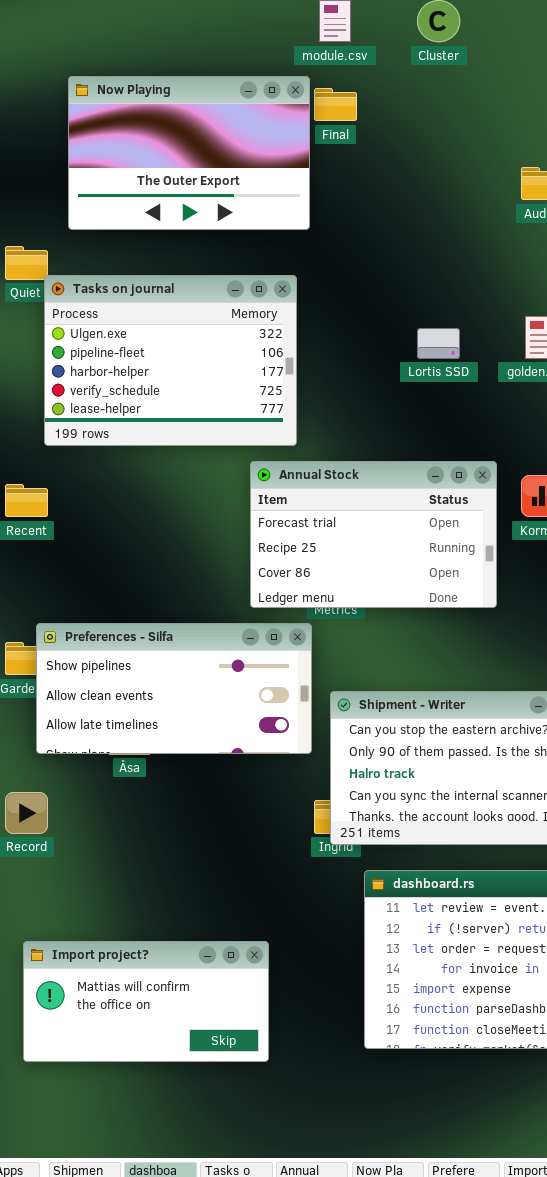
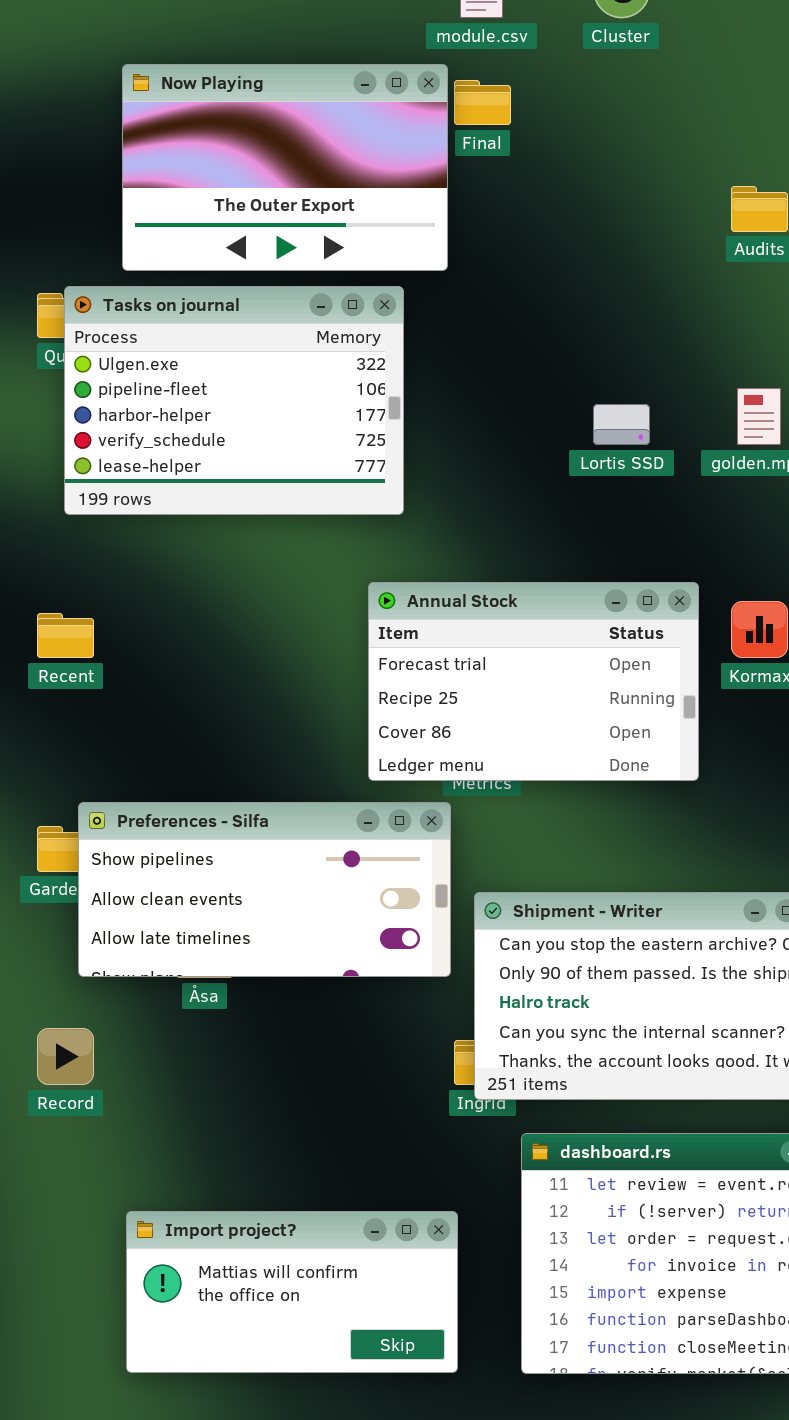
Tasks on journal: [44,275,297,446] -> [64,286,404,515], moved
Import project?: [23,941,269,1062] -> [126,1211,458,1373], moved

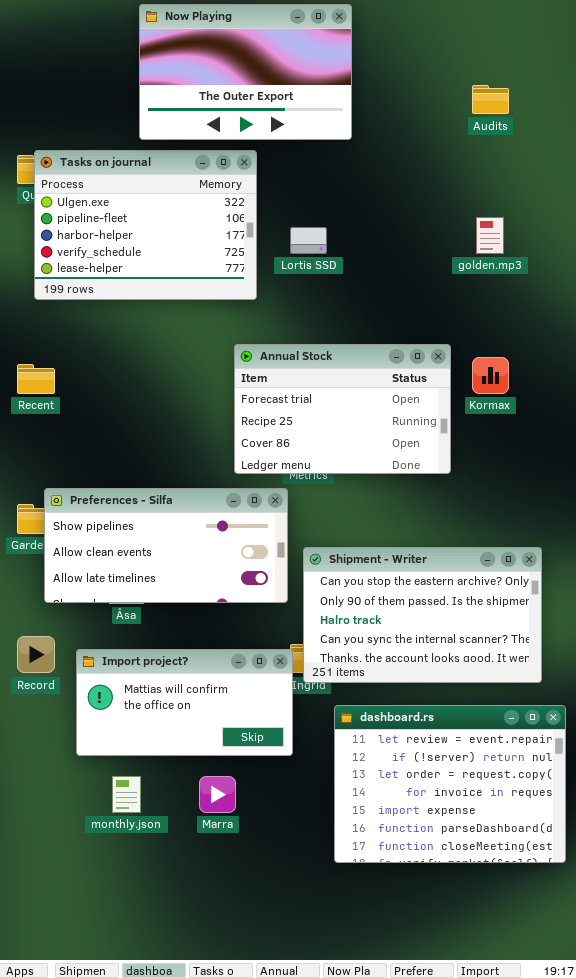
Now Playing: [122,64,448,271] -> [139,4,352,140], moved
Lortis SSD: [593,404,650,445] -> [290,227,327,254], moved
Import project?: [126,1211,458,1373] -> [76,649,293,756], moved

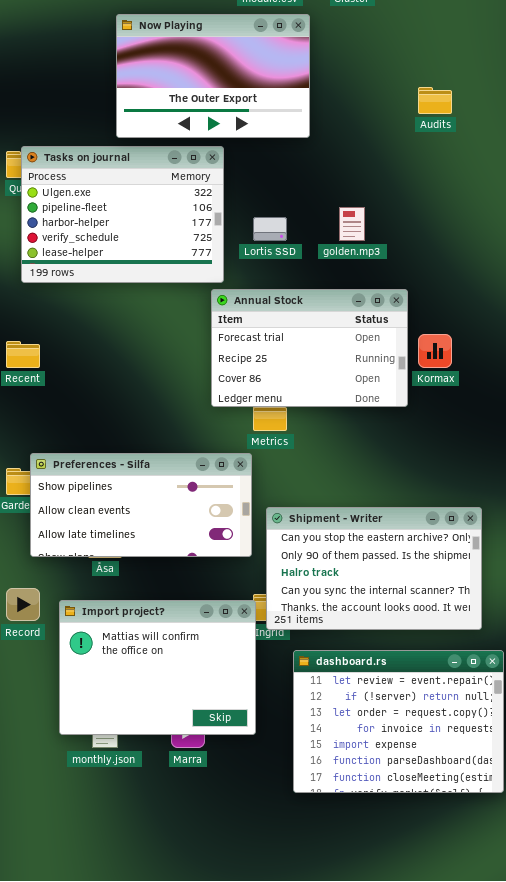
golden.mp3: [476,217,504,254] -> [339,207,365,241], moved
Annual Stock: [234,344,451,474] -> [211,289,408,407], moved
Import project?: [76,649,293,756] -> [59,600,256,735], resized

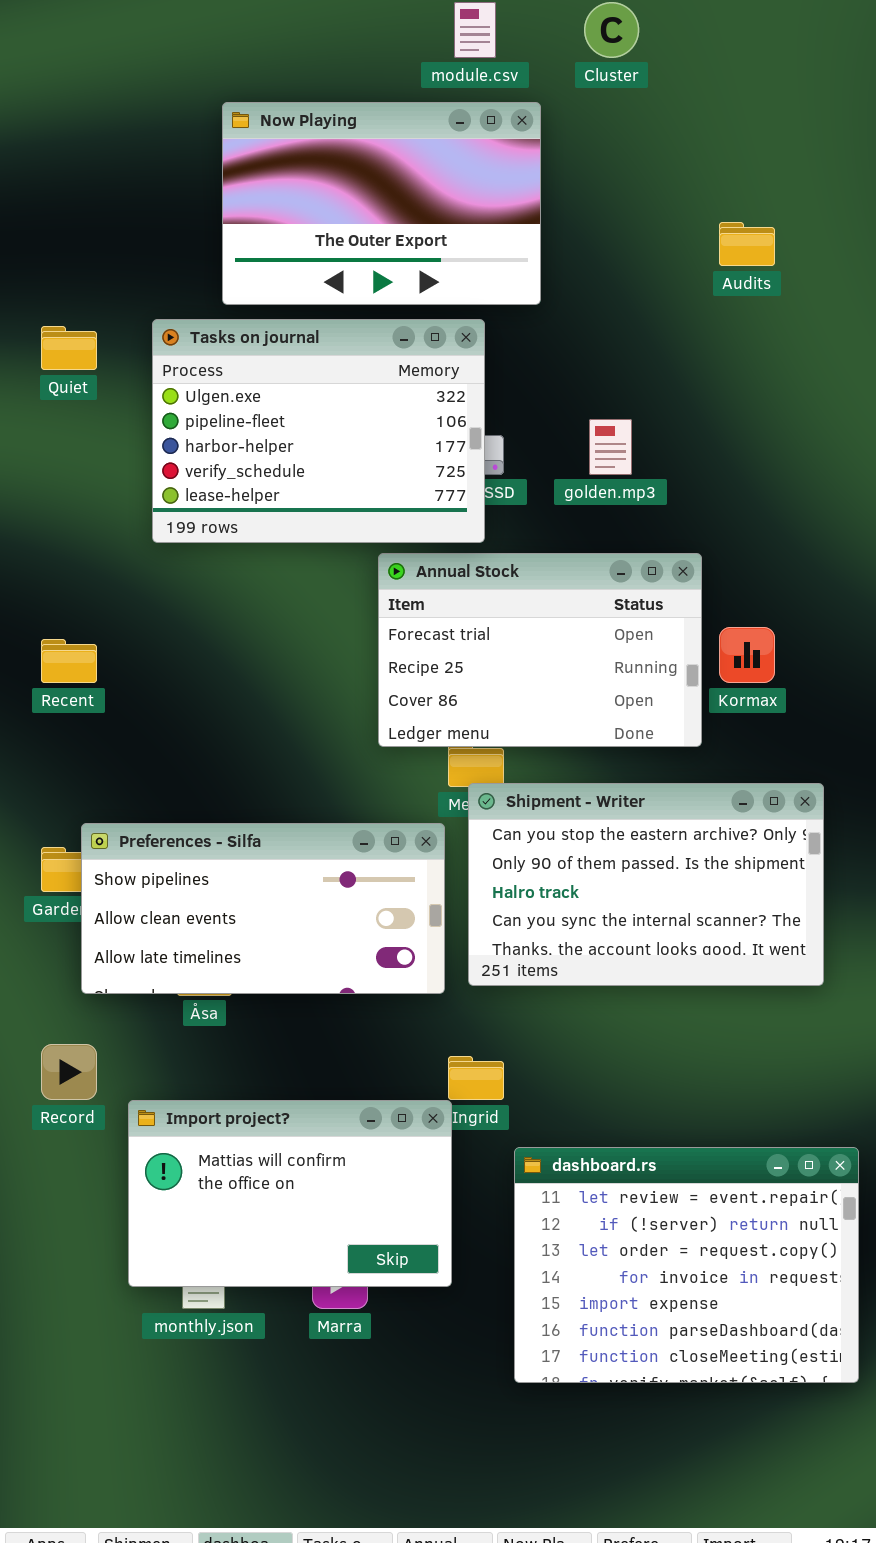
Tasks on journal: [21,146,224,283] -> [152,319,485,543], moved
Shipment - Writer: [266,507,482,630] -> [468,783,824,986], moved
Import project?: [59,600,256,735] -> [128,1100,452,1287], resized

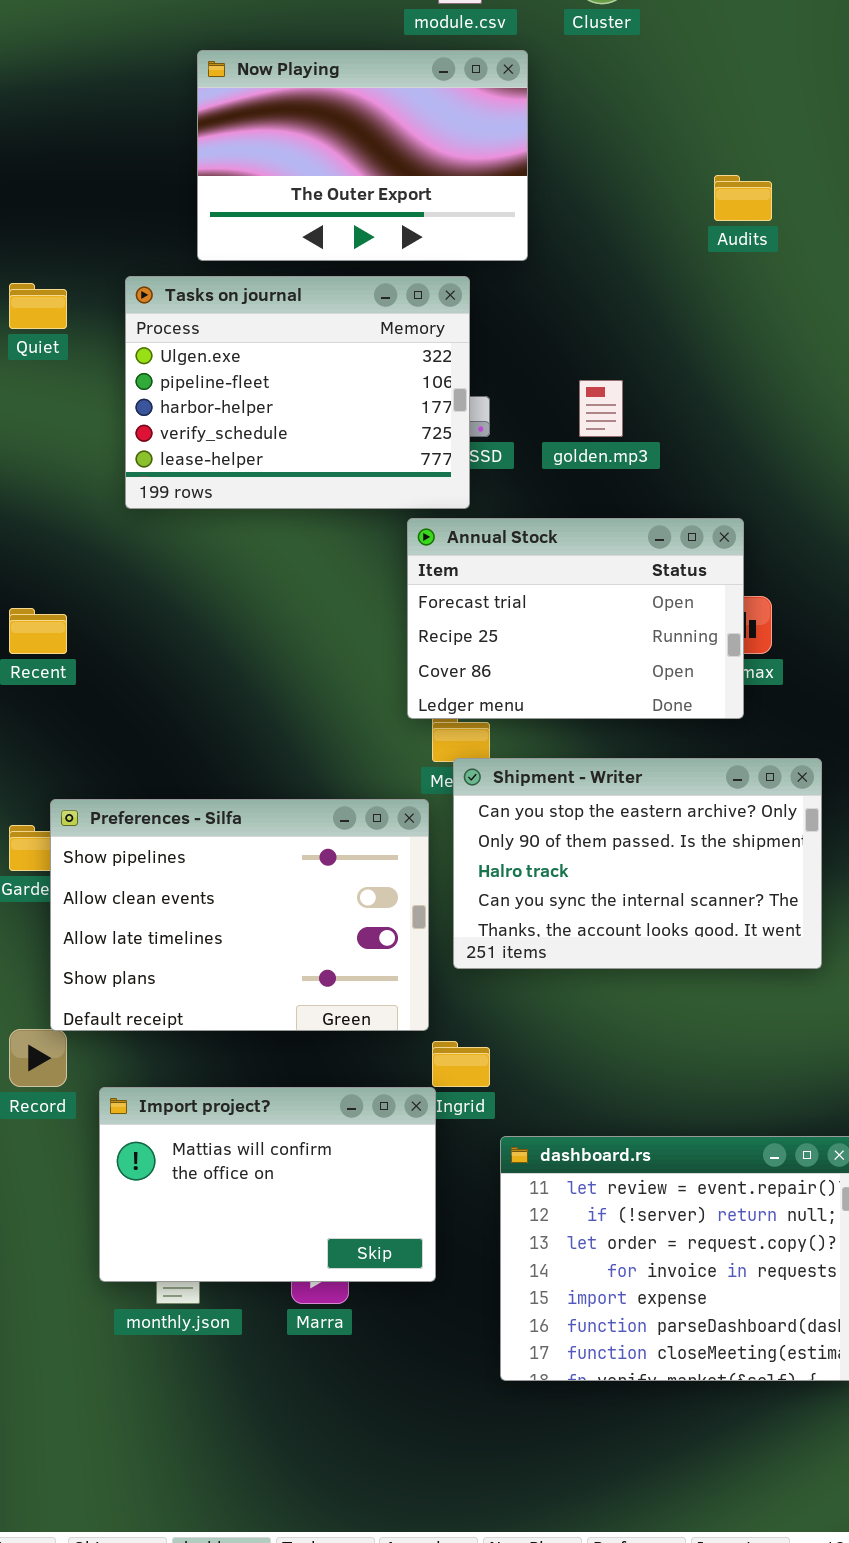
Annual Stock: [378,553,702,747] -> [407,518,744,719], moved
Preferences - Silfa: [81,823,445,994] -> [50,799,429,1031], resized

